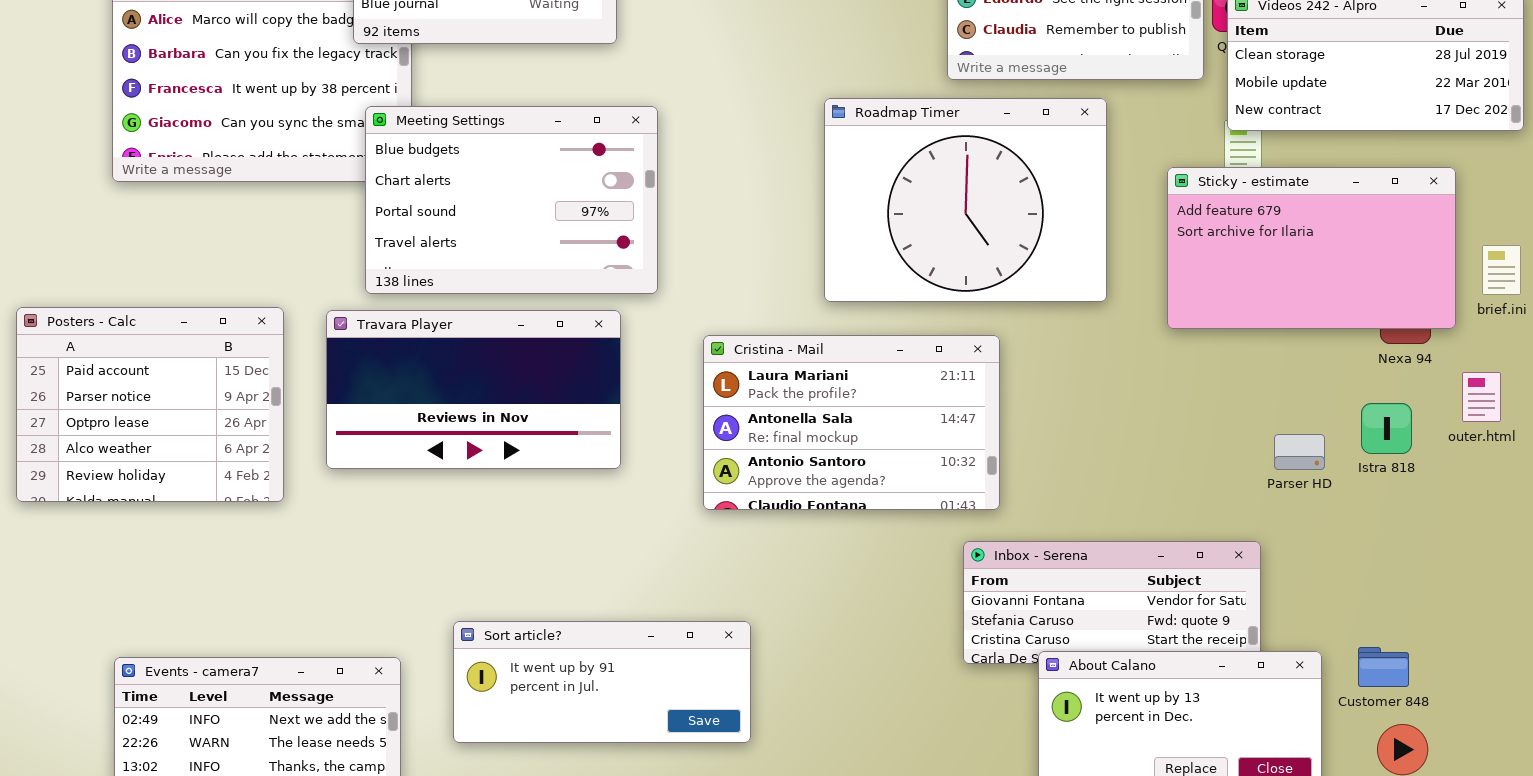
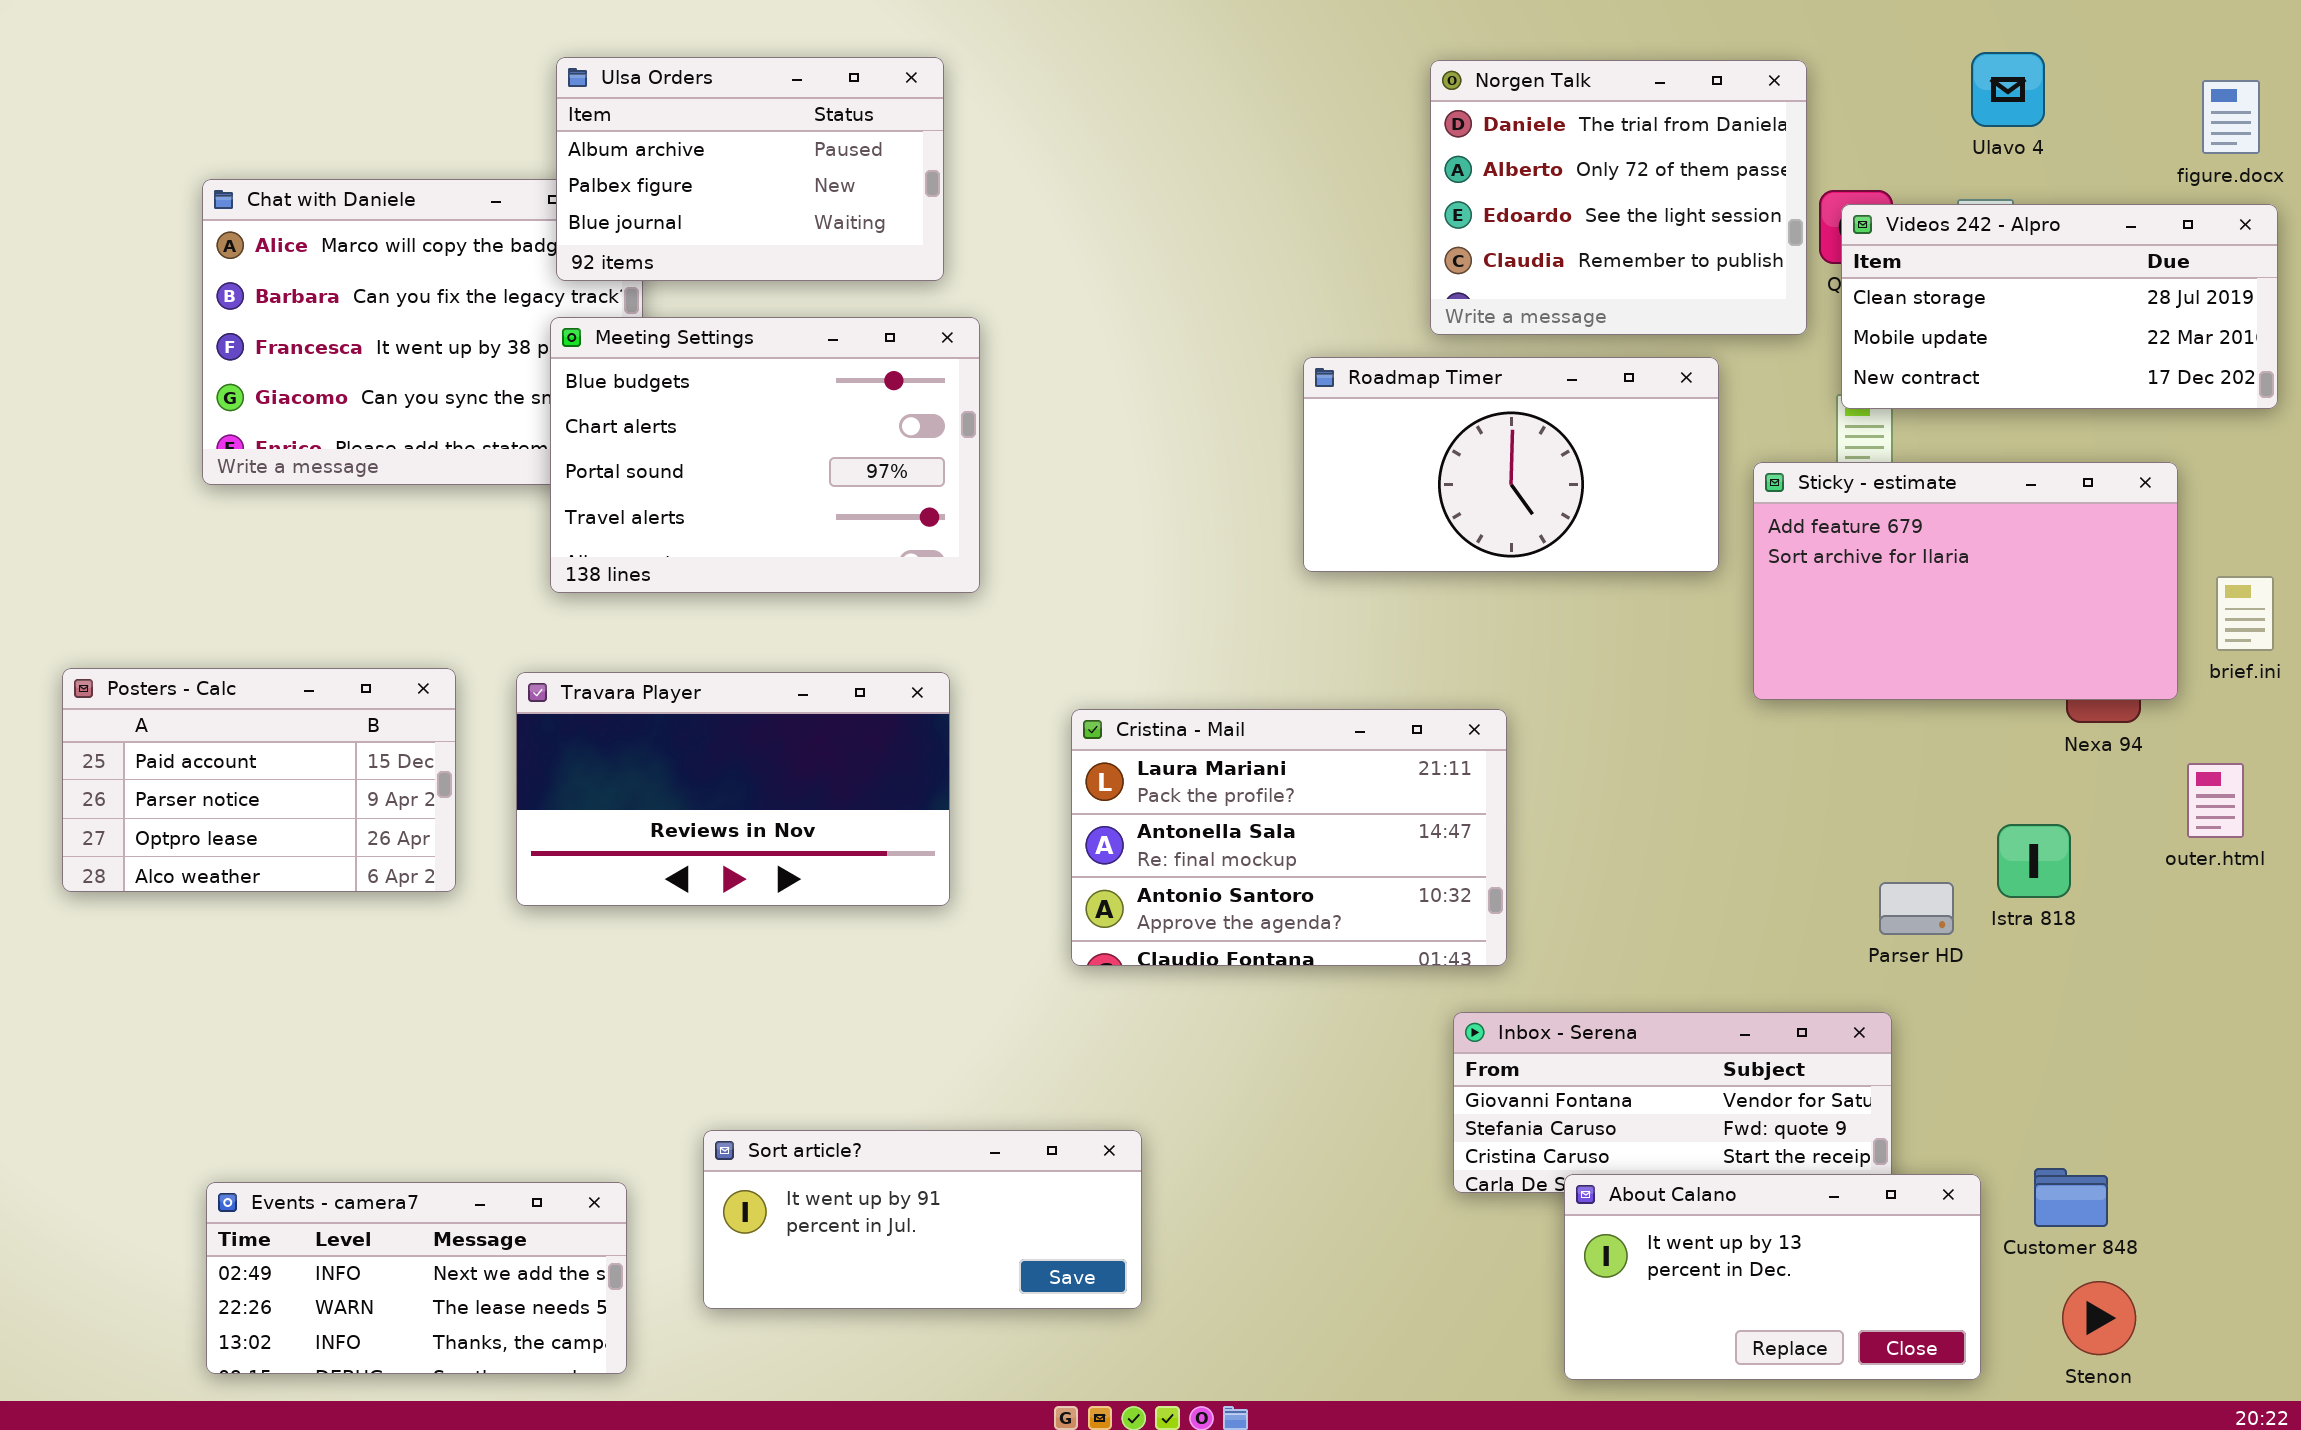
Roadmap Timer: [824,98,1107,302] -> [1303,357,1719,572], moved, resized
Meeting Settings: [365,106,658,294] -> [550,317,980,593], moved
Posters - Calc: [16,307,284,502] -> [62,668,456,892], resized
Istra 818: [1361,403,1412,454] -> [1997,824,2071,898], moved
Parser HD: [1274,434,1325,470] -> [1879,882,1954,935], moved

